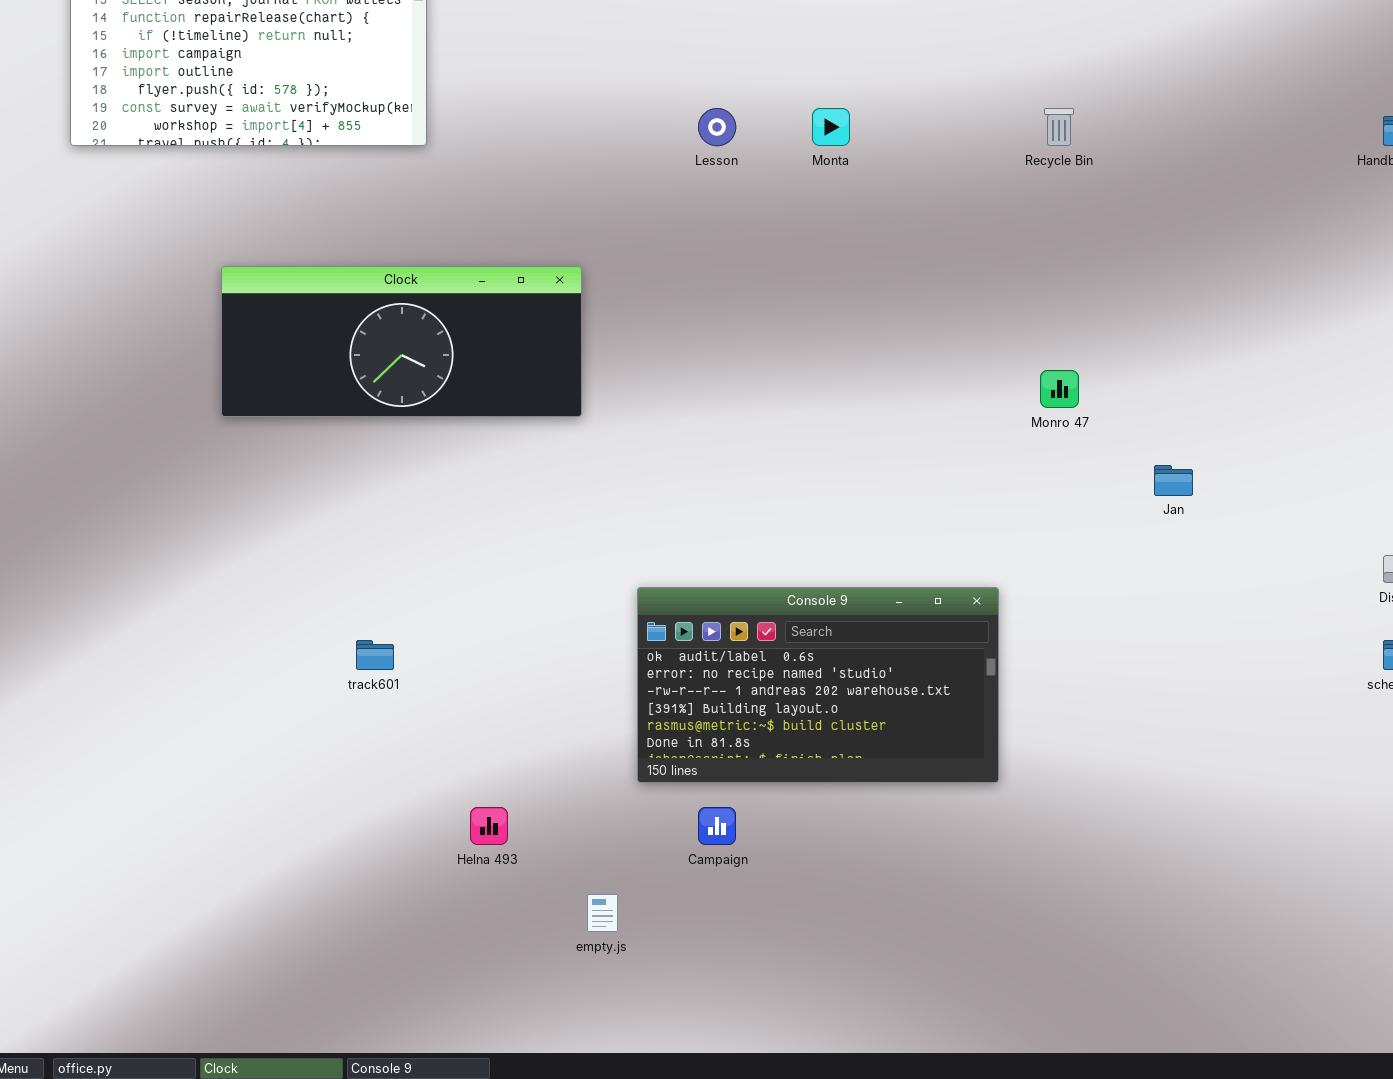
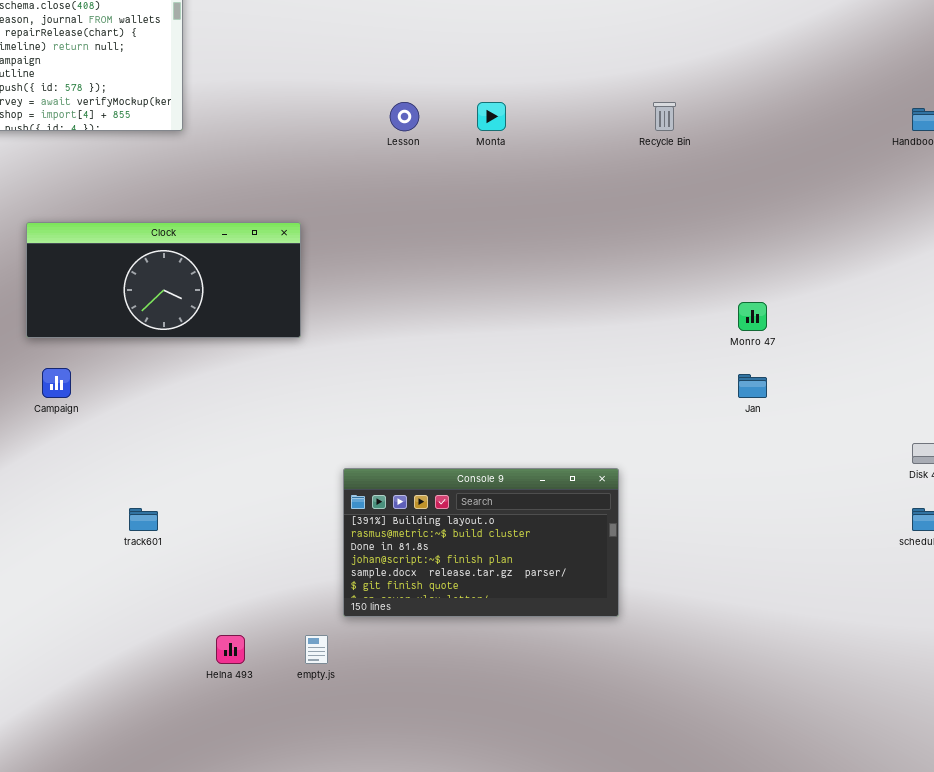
Monro 47: [1040,370,1079,408] -> [738,302,767,331], moved
Console 9: [637,587,999,783] -> [343,468,619,617], scrolled down 3 rows
Campaign: [698,807,736,845] -> [42,368,71,398], moved
empty.js: [587,894,618,932] -> [305,635,328,664], moved

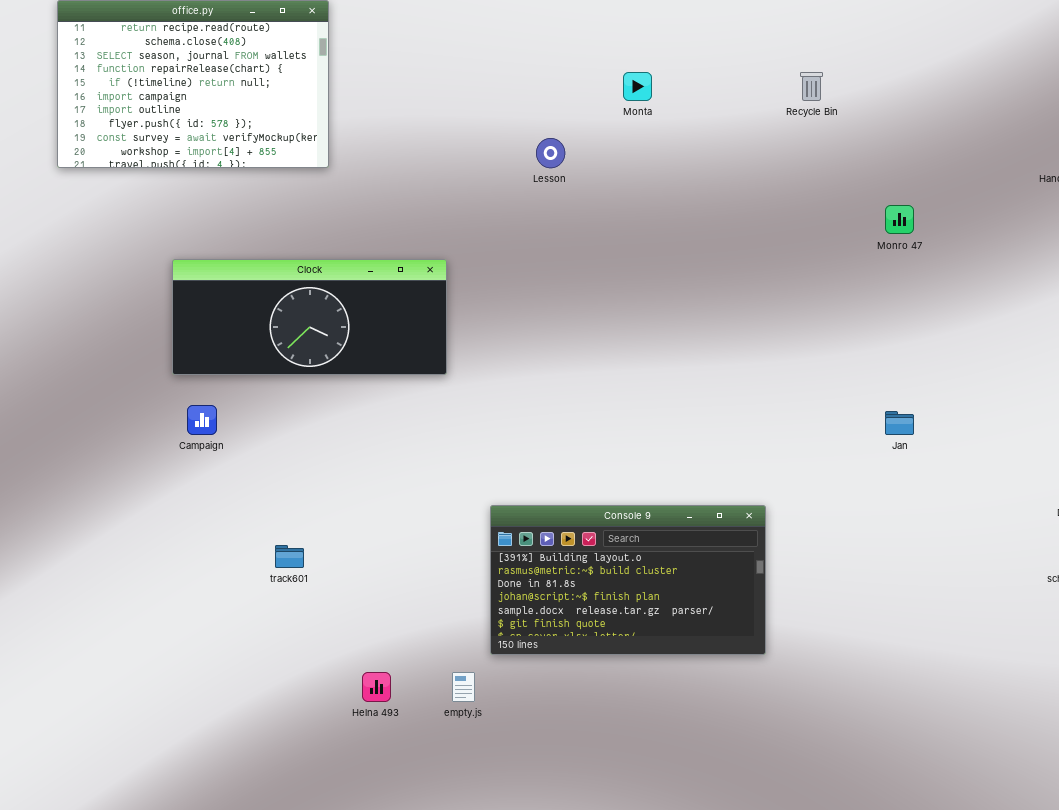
Monta: [477,102,506,131] -> [623,72,652,101], moved
Recycle Bin: [653,102,676,131] -> [800,72,823,101], moved
Monro 47: [738,302,767,331] -> [885,205,914,234], moved

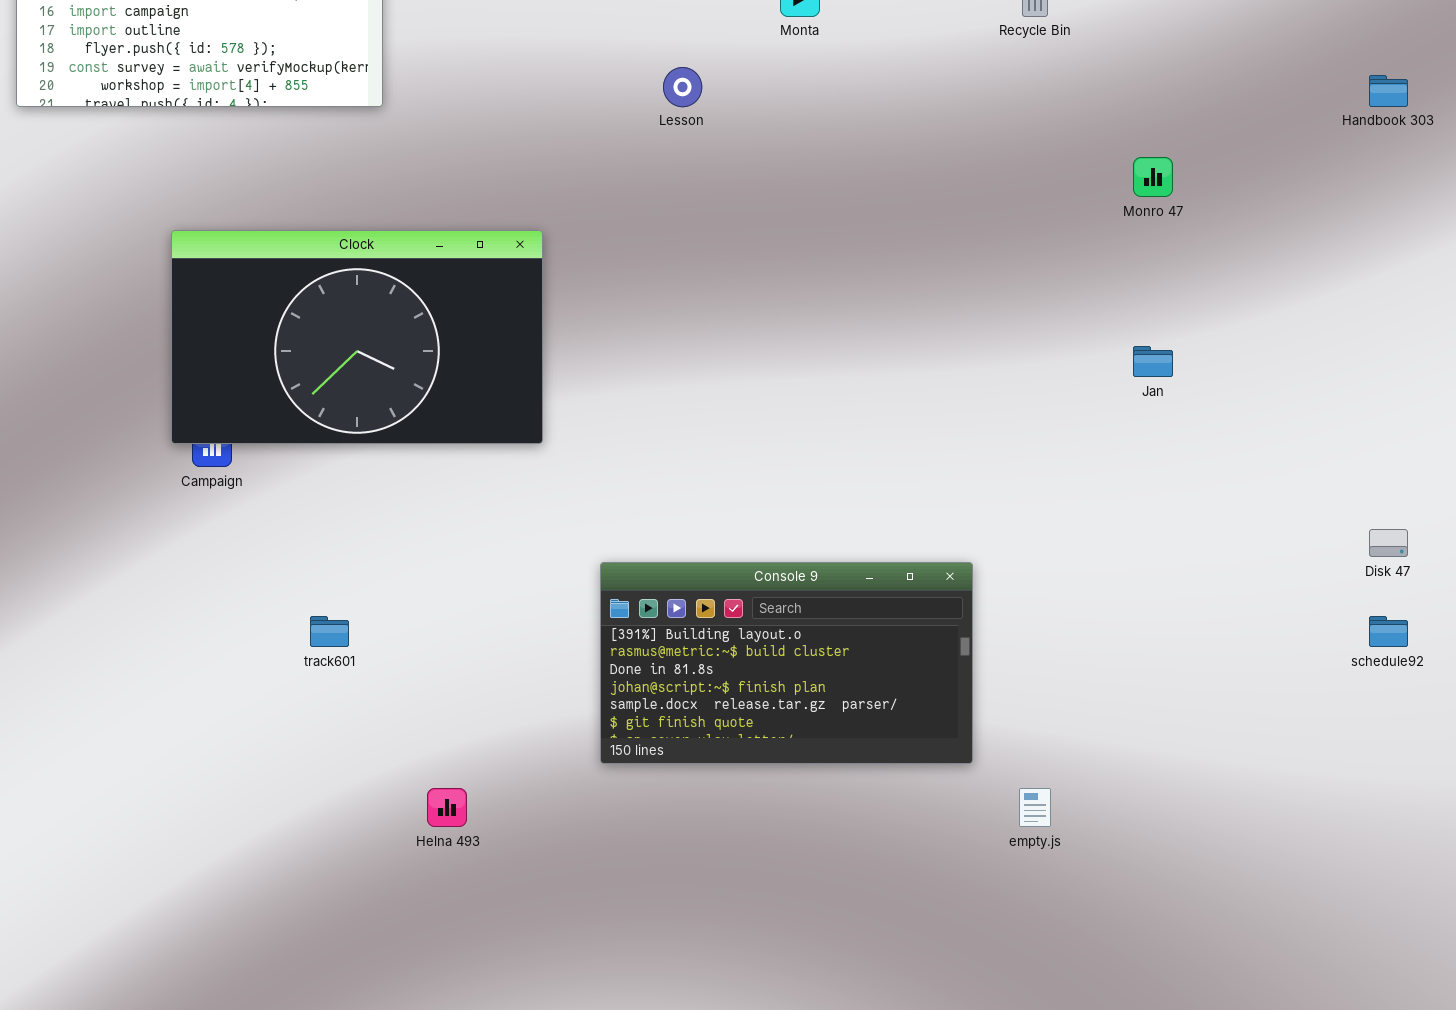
Clock: [172,259,447,375] -> [171,230,543,444], resized
Jan: [885,411,914,435] -> [1133,346,1173,377], moved
empty.js: [452,672,475,702] -> [1019,788,1051,827], moved

